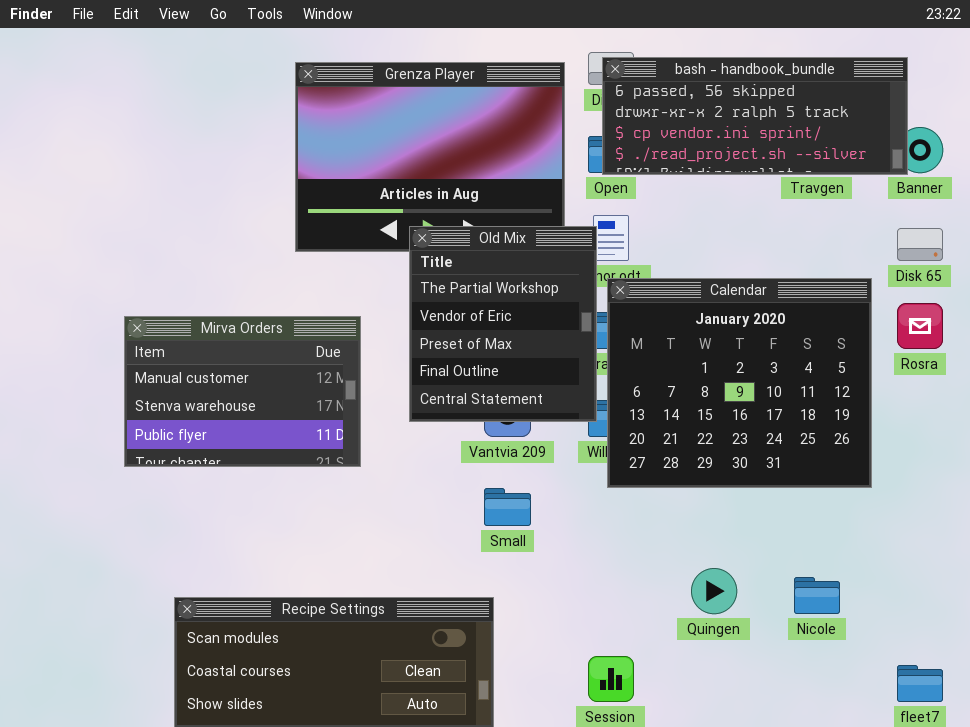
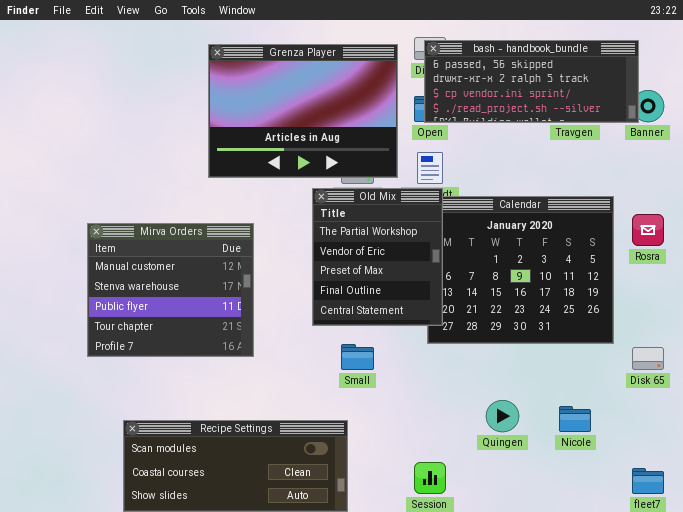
Old Mix: [409,226,597,422] -> [312,188,443,326], moved
Disk 65: [897,228,943,261] -> [632,347,664,370], moved
Mirva Orders: [124,316,361,467] -> [87,223,254,357], resized

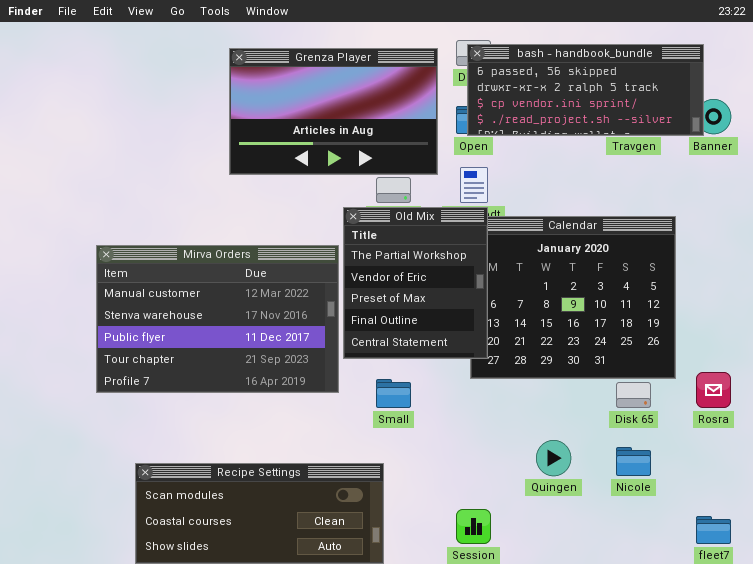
Grenza Player: [208,44,398,178] -> [229,48,438,175], resized
Rosra: [632,214,664,246] -> [696,372,731,408], moved
Mirva Orders: [87,223,254,357] -> [96,245,339,393], resized
Disk 65: [632,347,664,370] -> [616,382,651,408], moved

